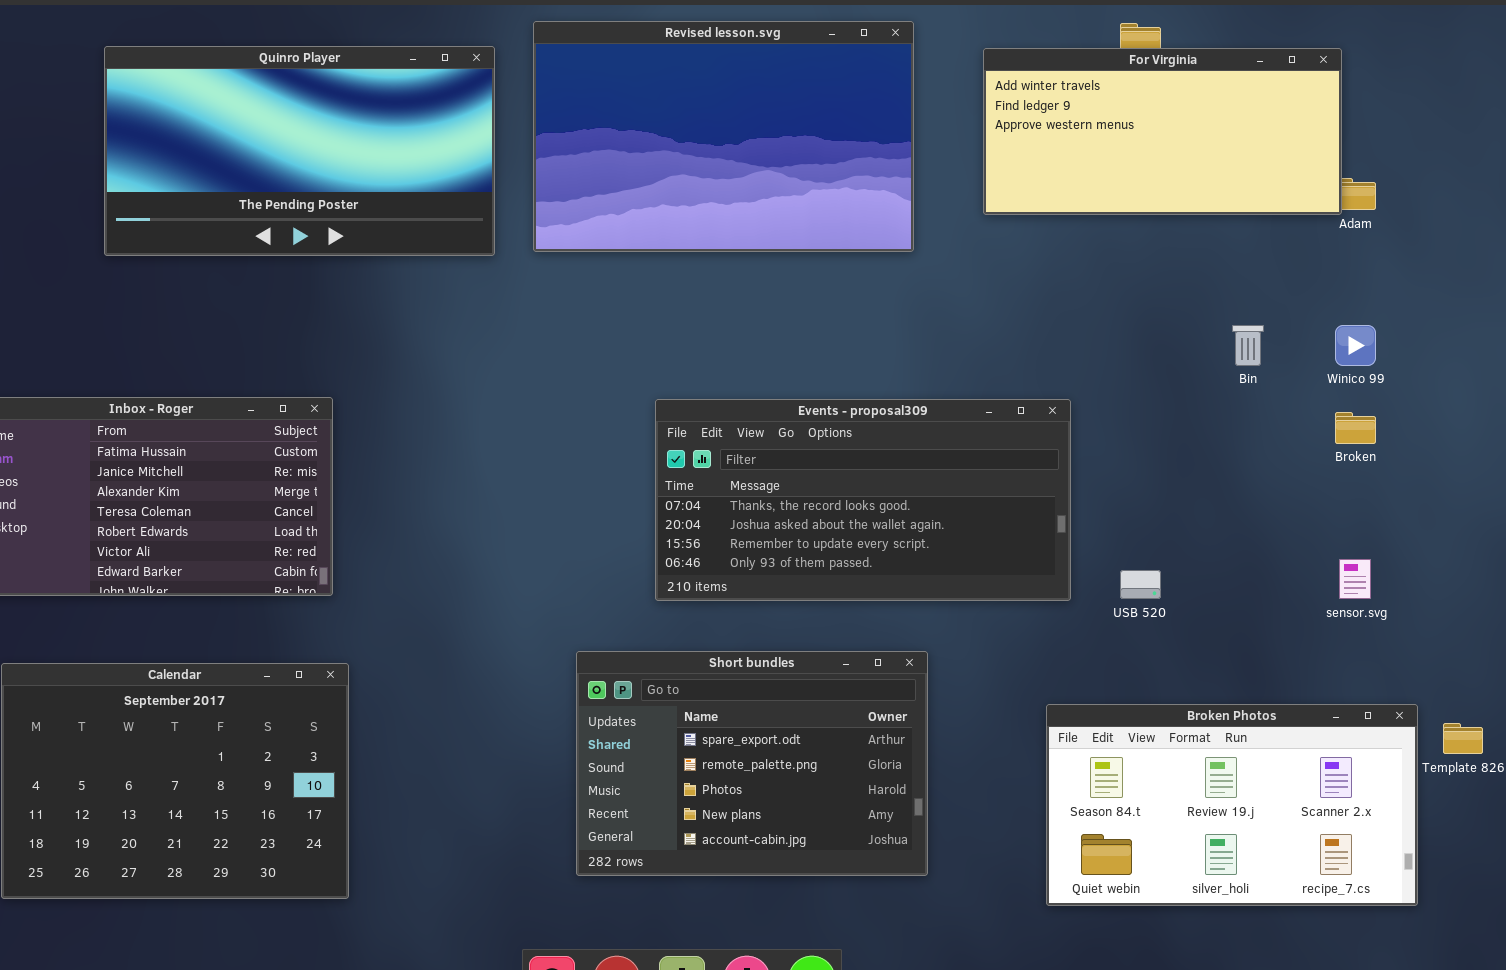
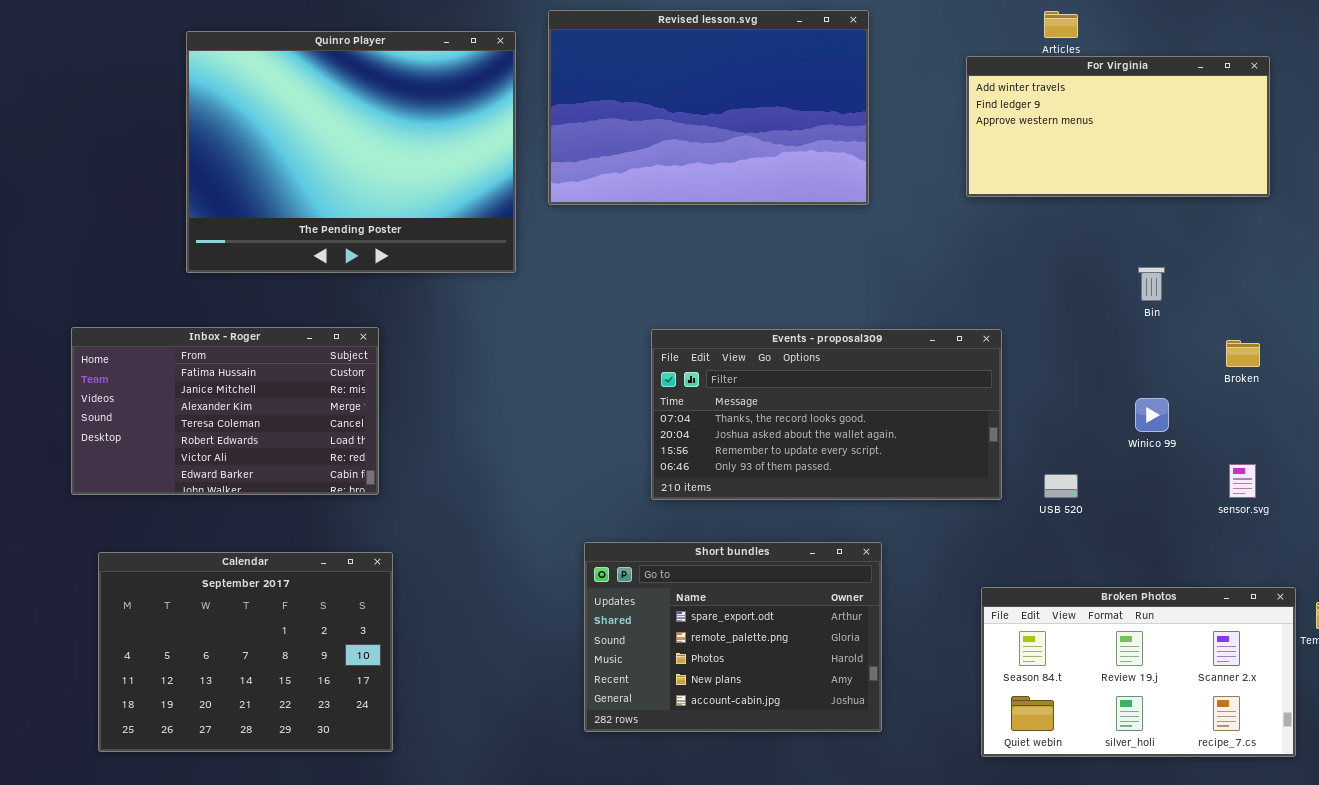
Quinro Player: [104,46,495,256] -> [186,31,516,273], resized
For Virginia: [983,48,1342,215] -> [966,56,1270,197], moved
Winico 99: [1335,325,1376,366] -> [1135,398,1169,432], moved

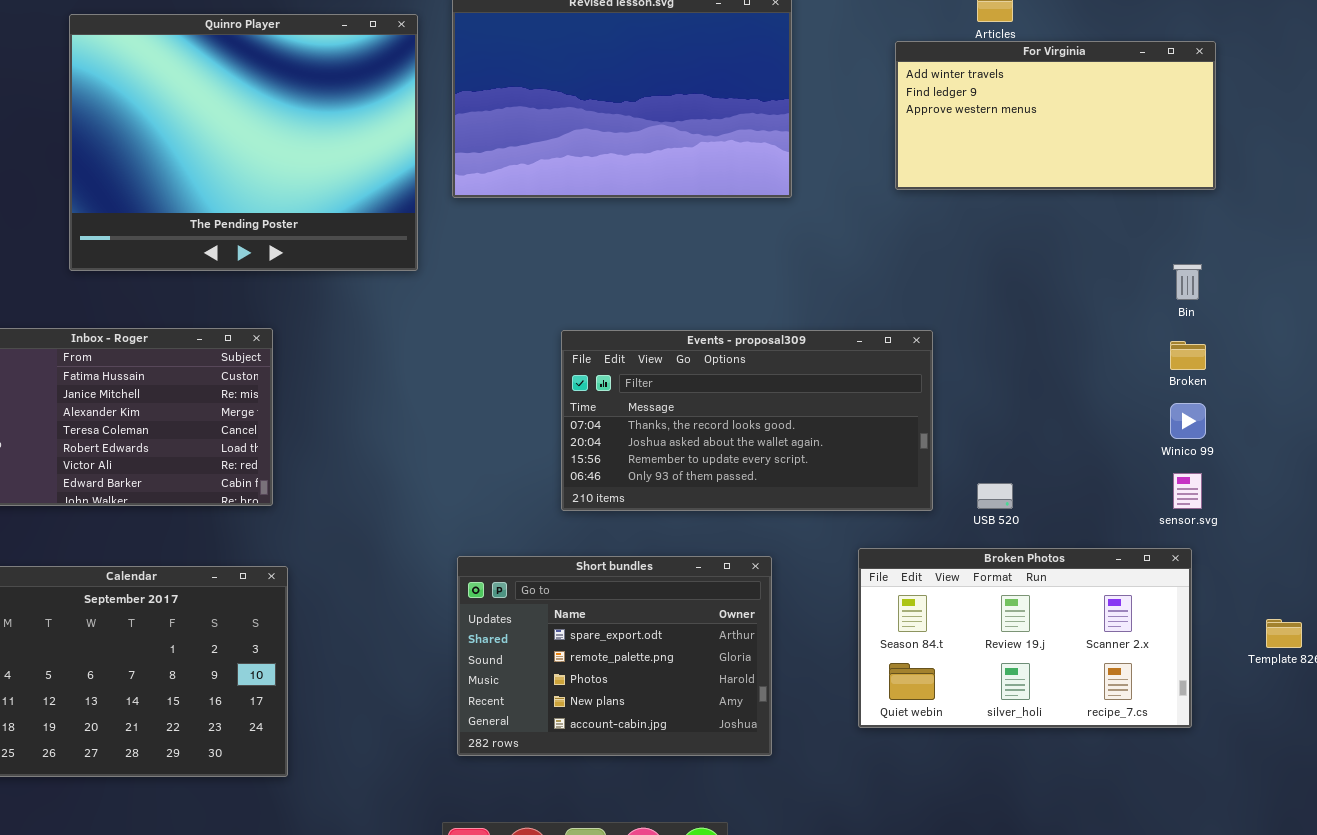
Bin: [1138,267,1165,301] -> [1173,264,1202,300], moved
Winico 99: [1135,398,1169,432] -> [1170,403,1206,439], moved
Short bundles: [584,542,882,732] -> [457,556,772,756], moved
Broken Photos: [981,587,1296,757] -> [858,548,1192,728], moved

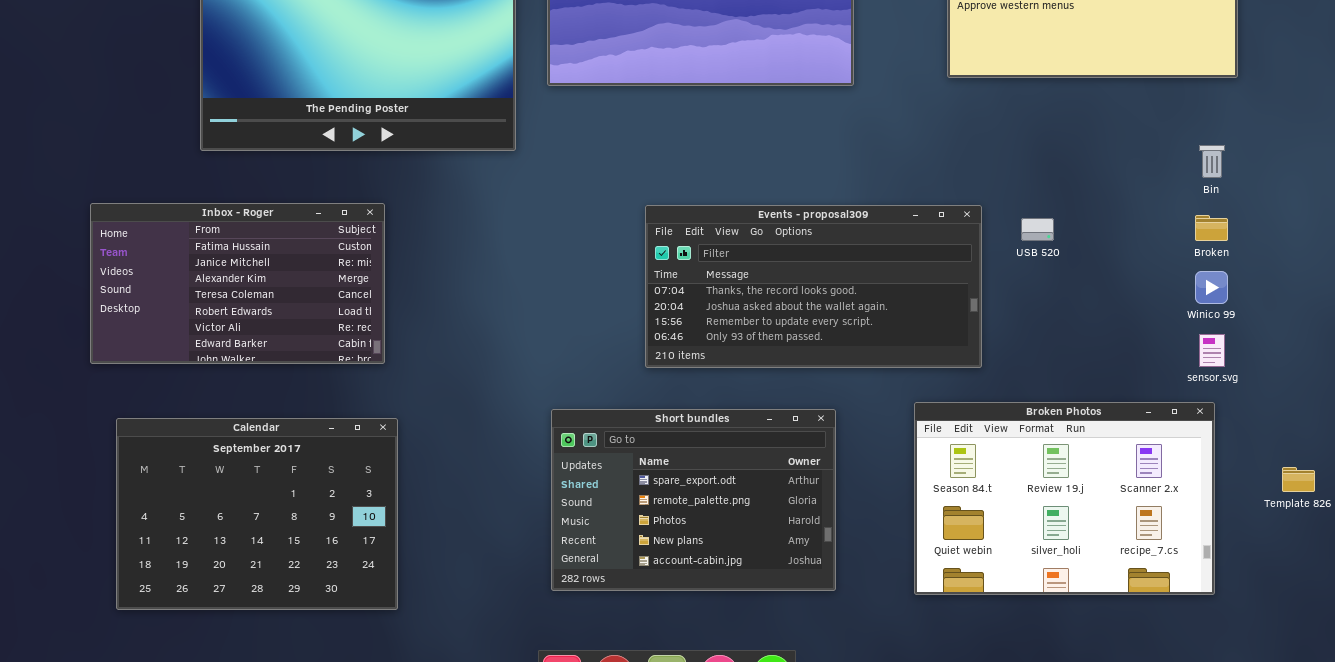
USB 520: [977,483,1013,509] -> [1021,218,1054,241], moved
Broken Photos: [858,548,1192,728] -> [914,402,1215,595], resized

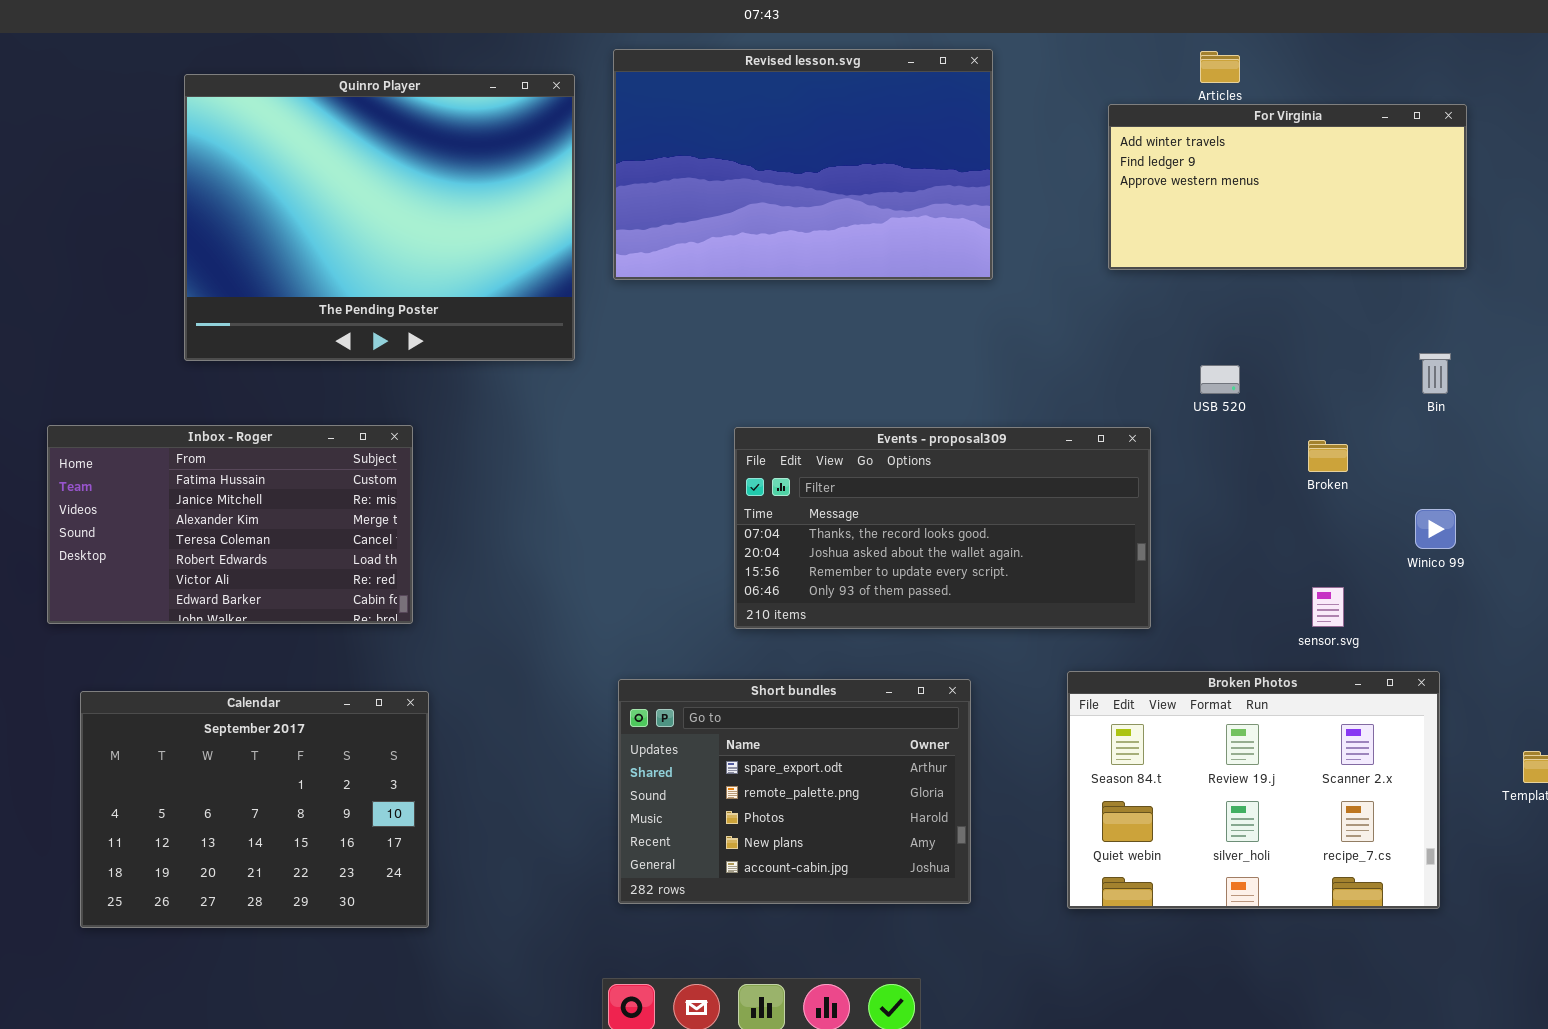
Broken: [1195,215,1228,241] -> [1308,440,1348,472], moved
USB 520: [1021,218,1054,241] -> [1200,365,1240,394], moved
sensor.svg: [1199,334,1225,367] -> [1312,587,1344,627], moved

